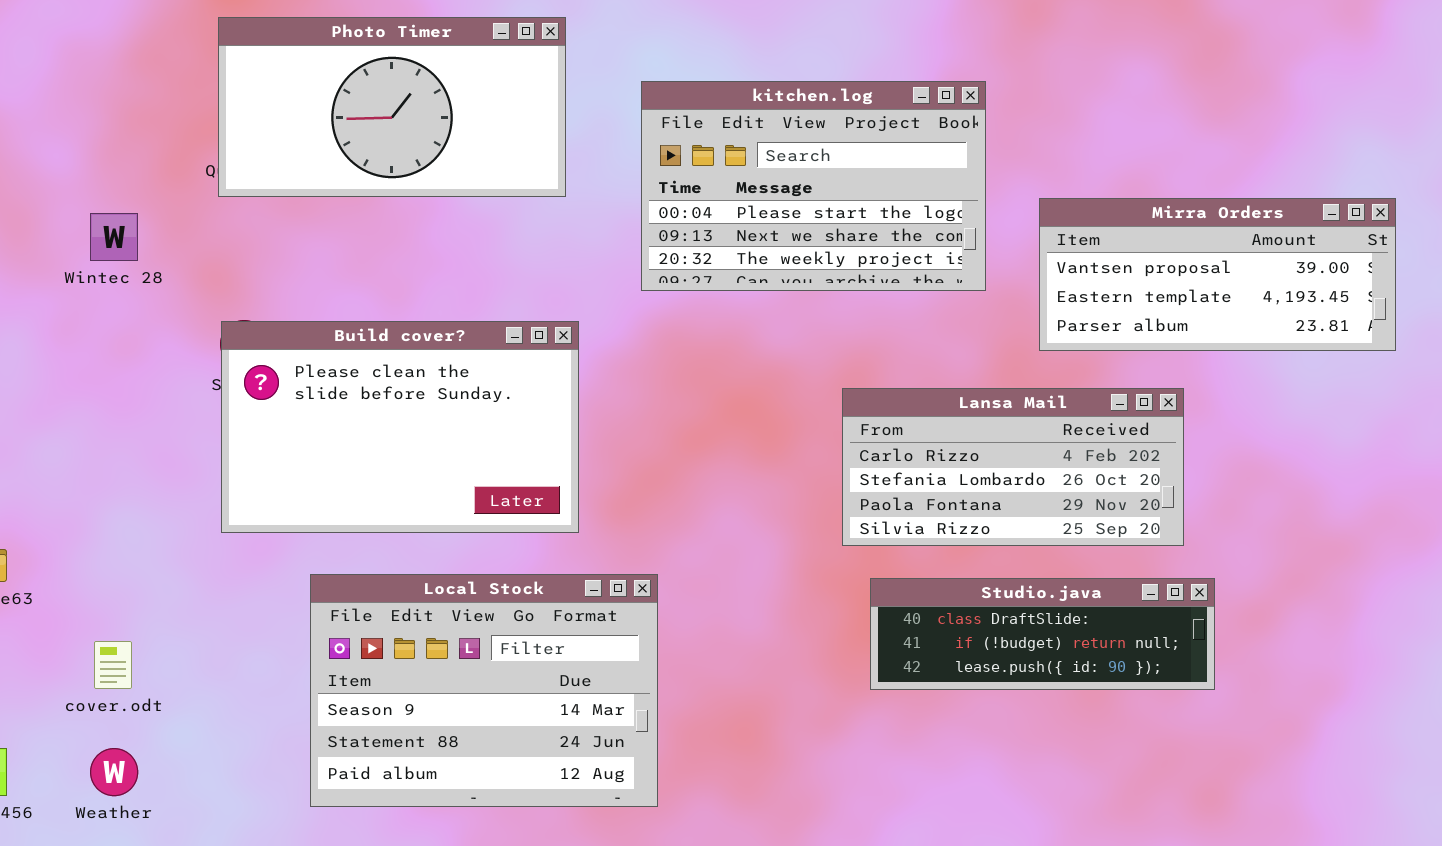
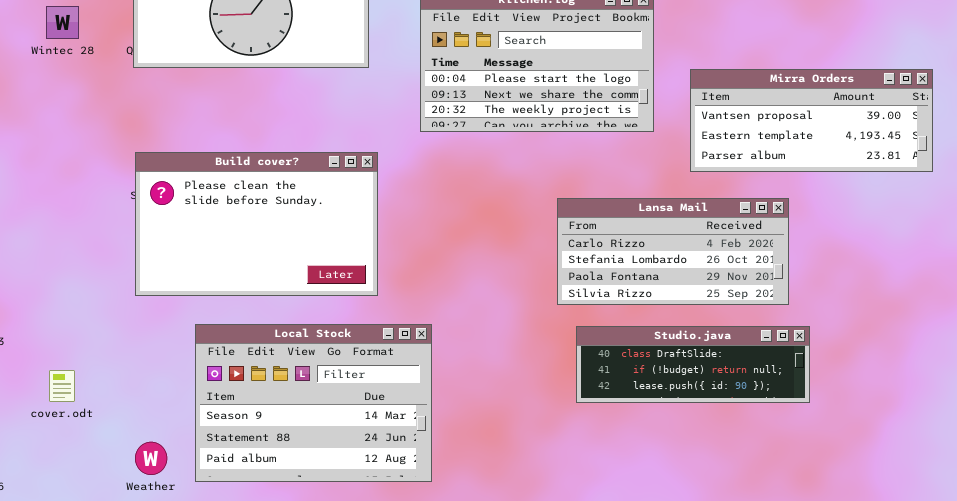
Wintec 28: [90,213,138,261] -> [46,6,79,39], moved
Weather: [90,748,138,796] -> [135,442,167,475], moved

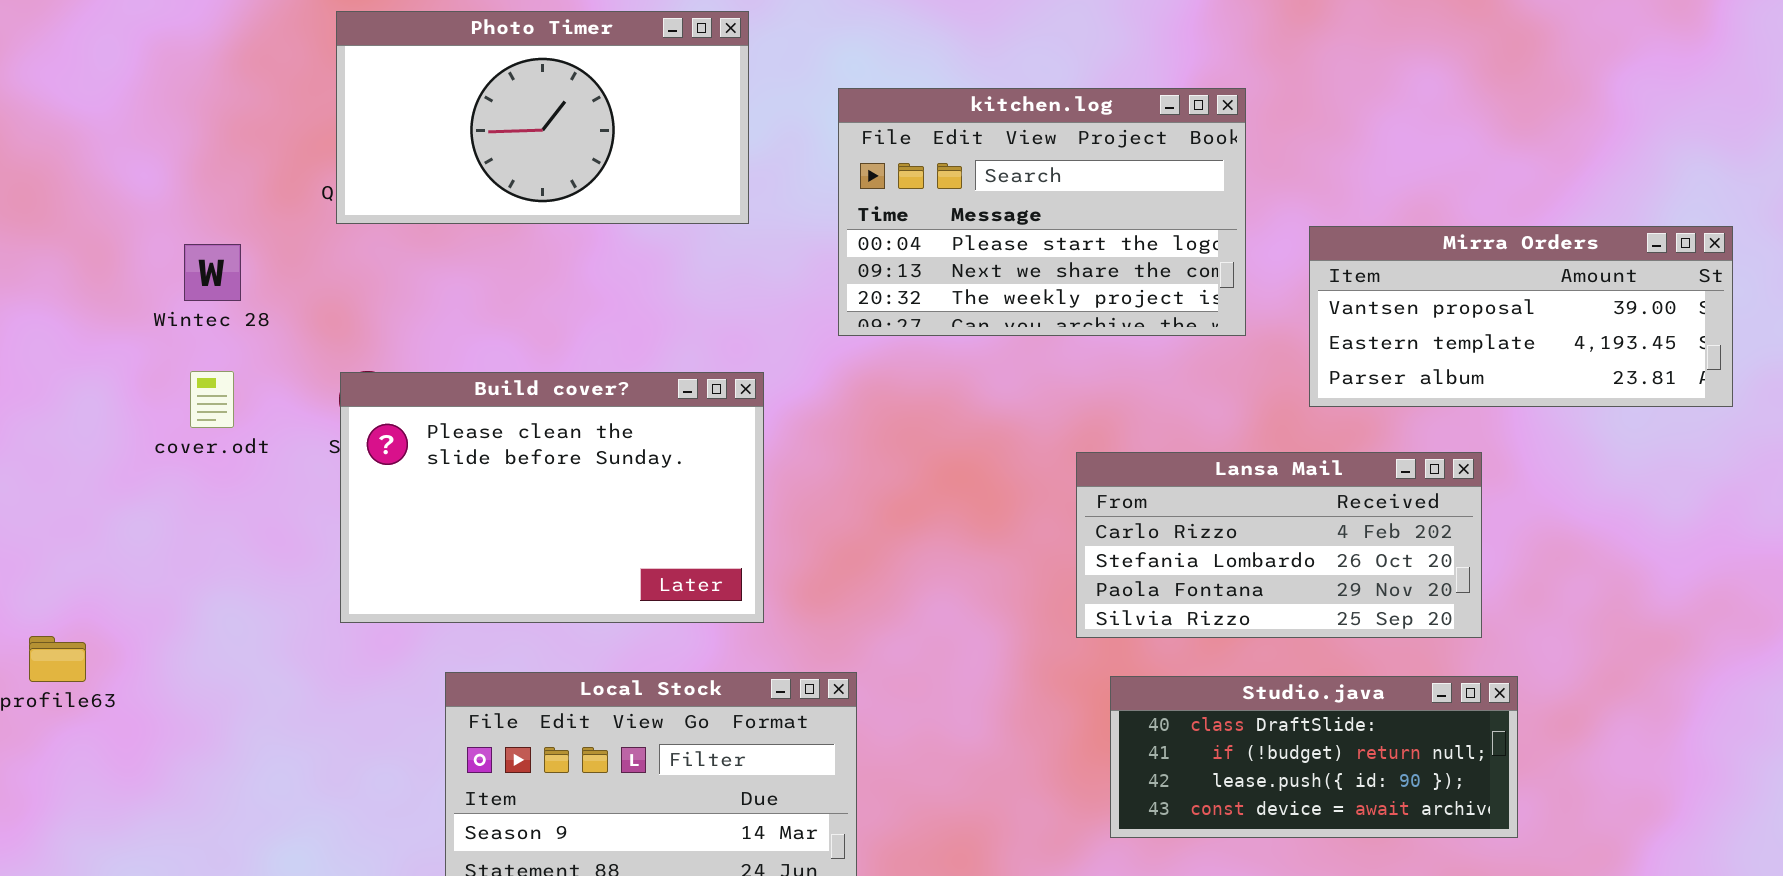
Wintec 28: [46,6,79,39] -> [184,244,241,301], moved
Studio.java: [576,326,810,403] -> [1110,676,1518,838], resized
cover.odt: [49,370,75,402] -> [190,371,234,428], moved

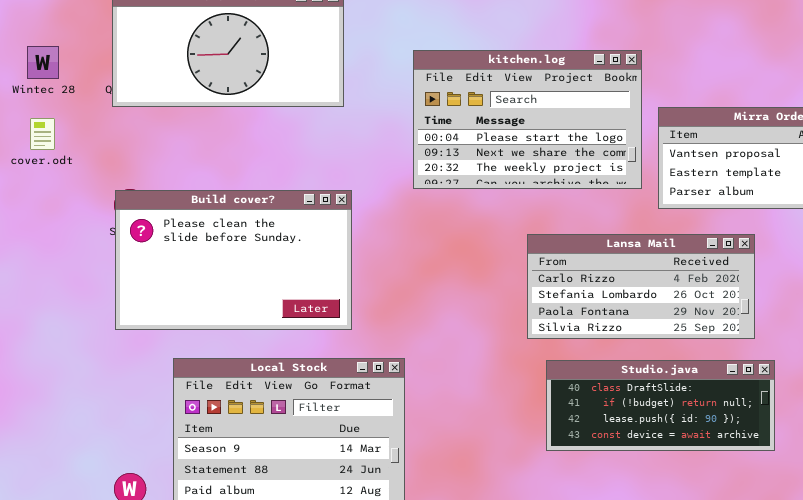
kitchen.log: [838,88,1246,336] -> [413,50,642,189], moved
Wintec 28: [184,244,241,301] -> [27,46,59,79], moved
cover.odt: [190,371,234,428] -> [30,118,55,150], moved

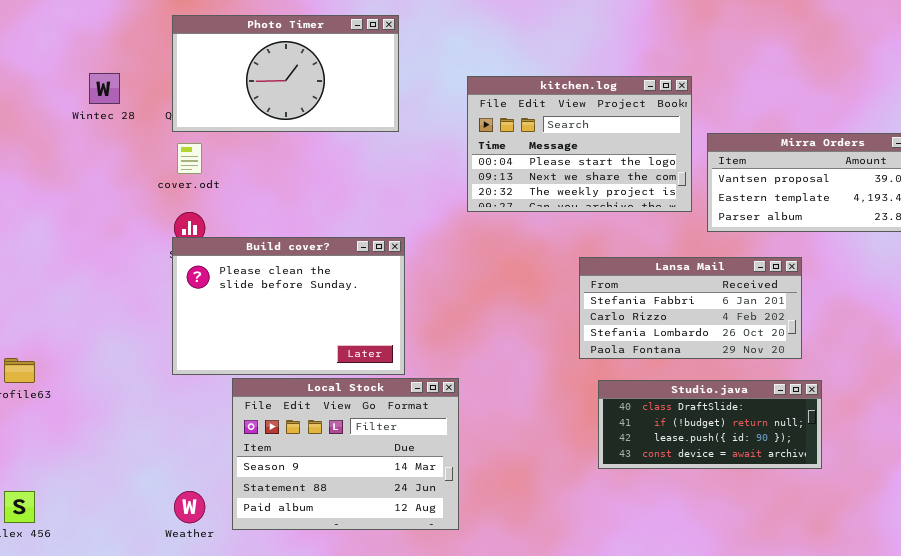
cover.odt: [30,118,55,150] -> [177,143,202,174], moved
Build cover?: [115,190,352,330] -> [172,237,405,375], moved
Lansa Mail: [527,234,755,339] -> [579,257,802,359], scrolled up 1 row

